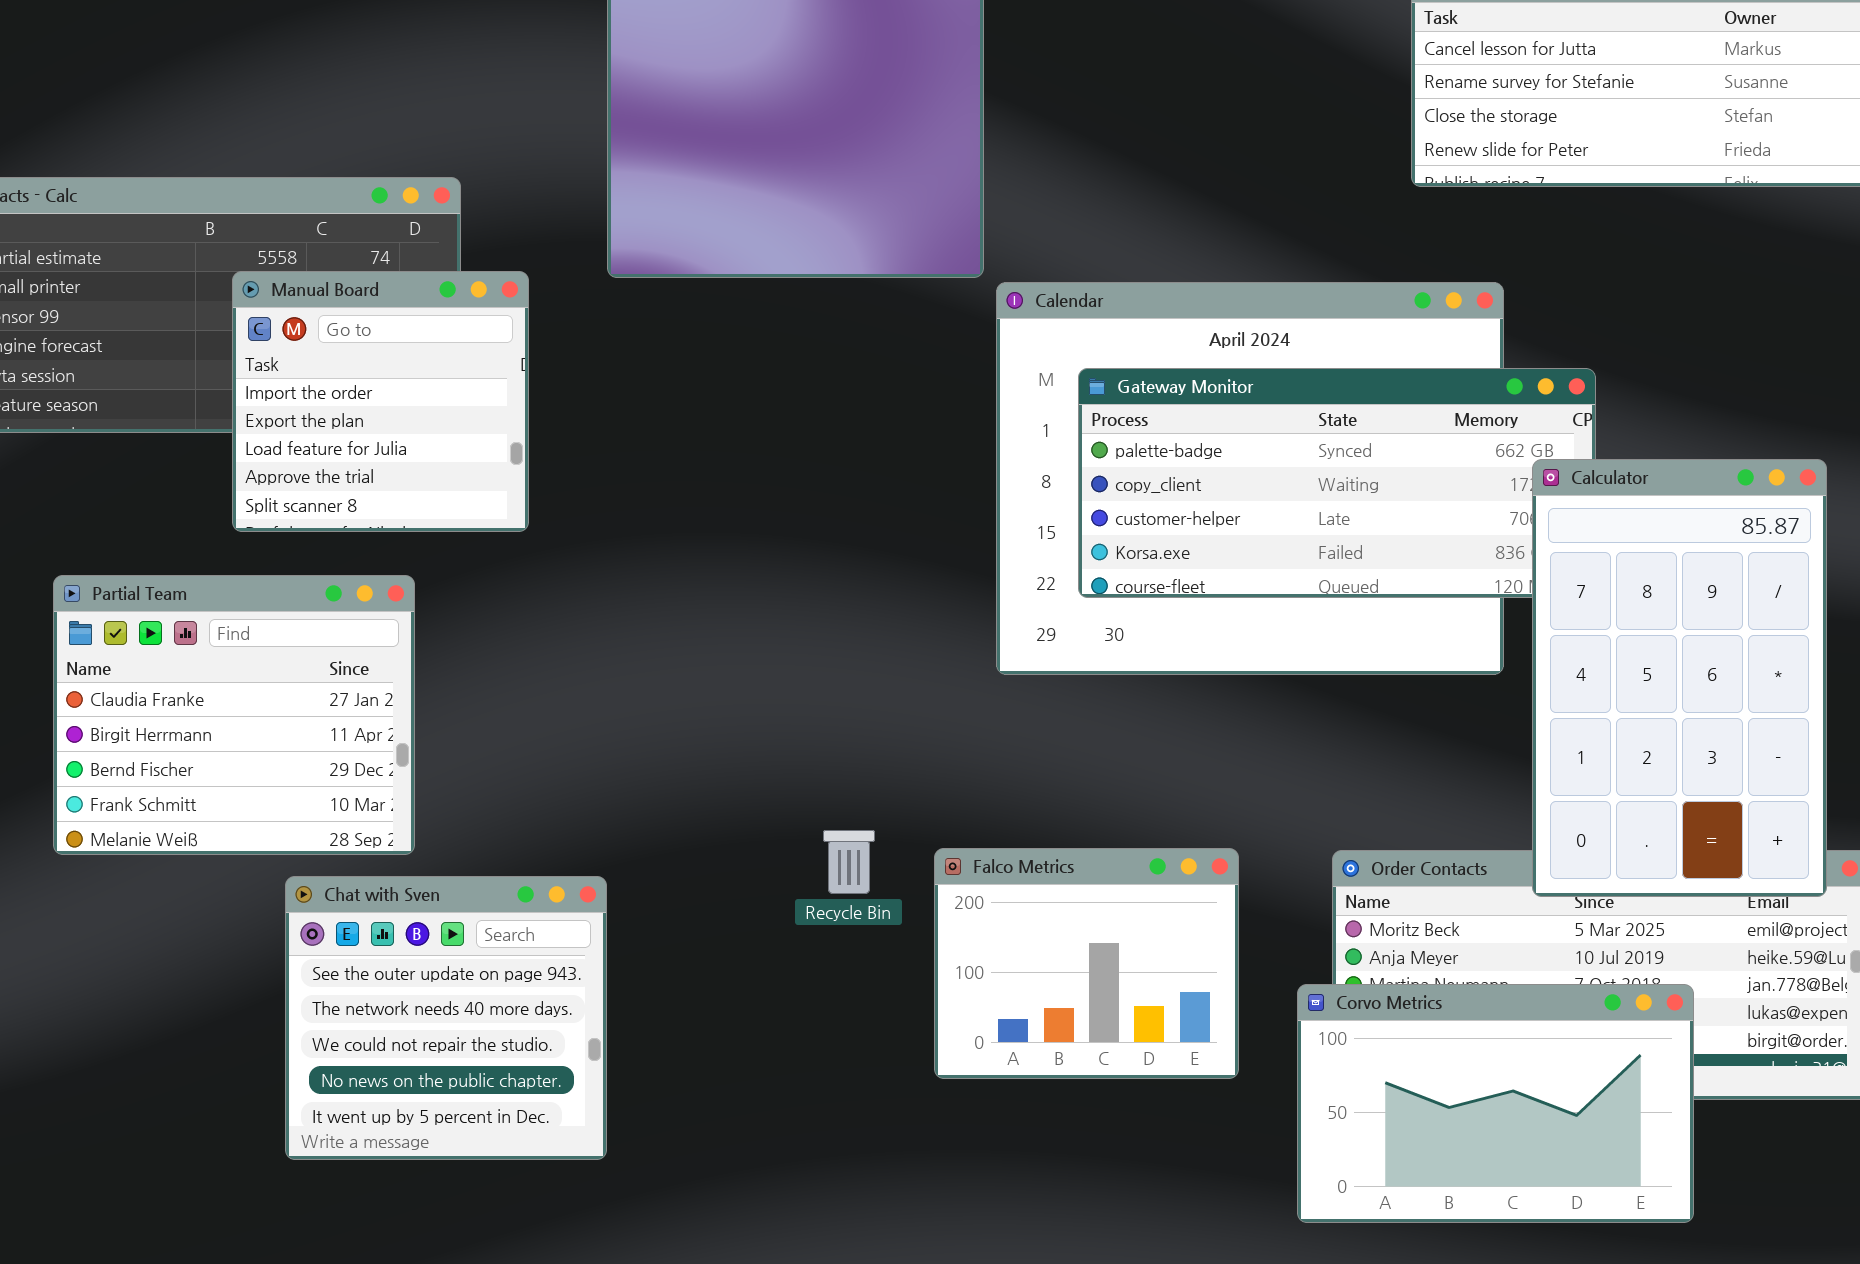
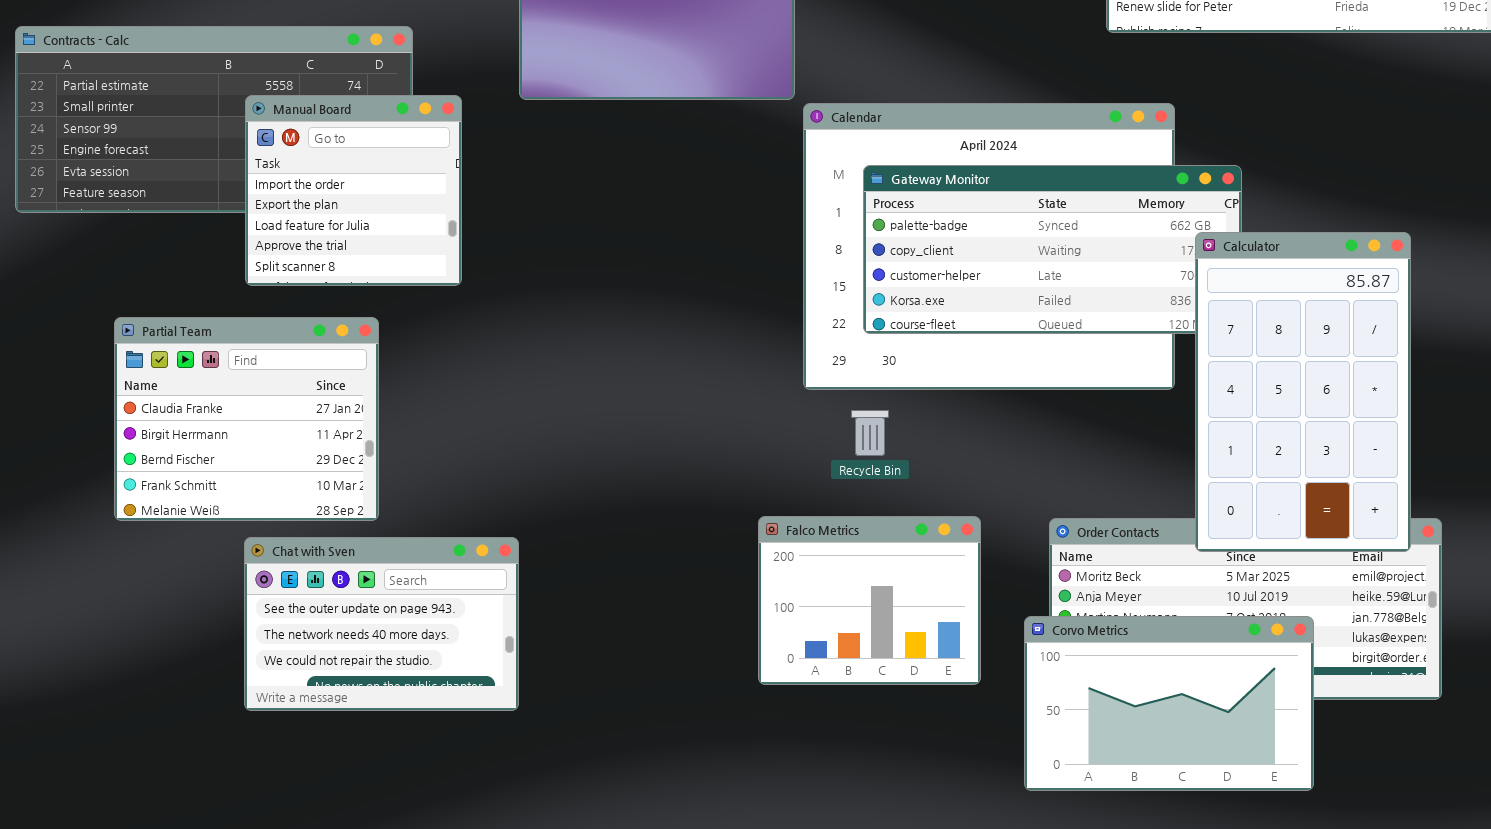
Recycle Bin: [823,830,875,894] -> [851,410,889,456], moved
Chat with Sven: [285,876,607,1160] -> [244,537,519,711], resized

